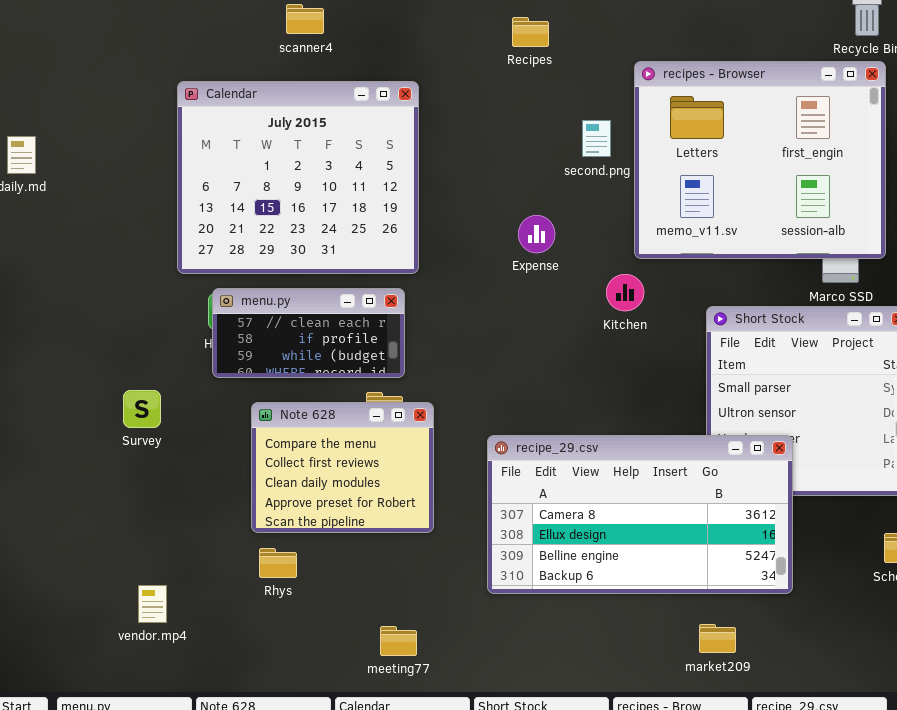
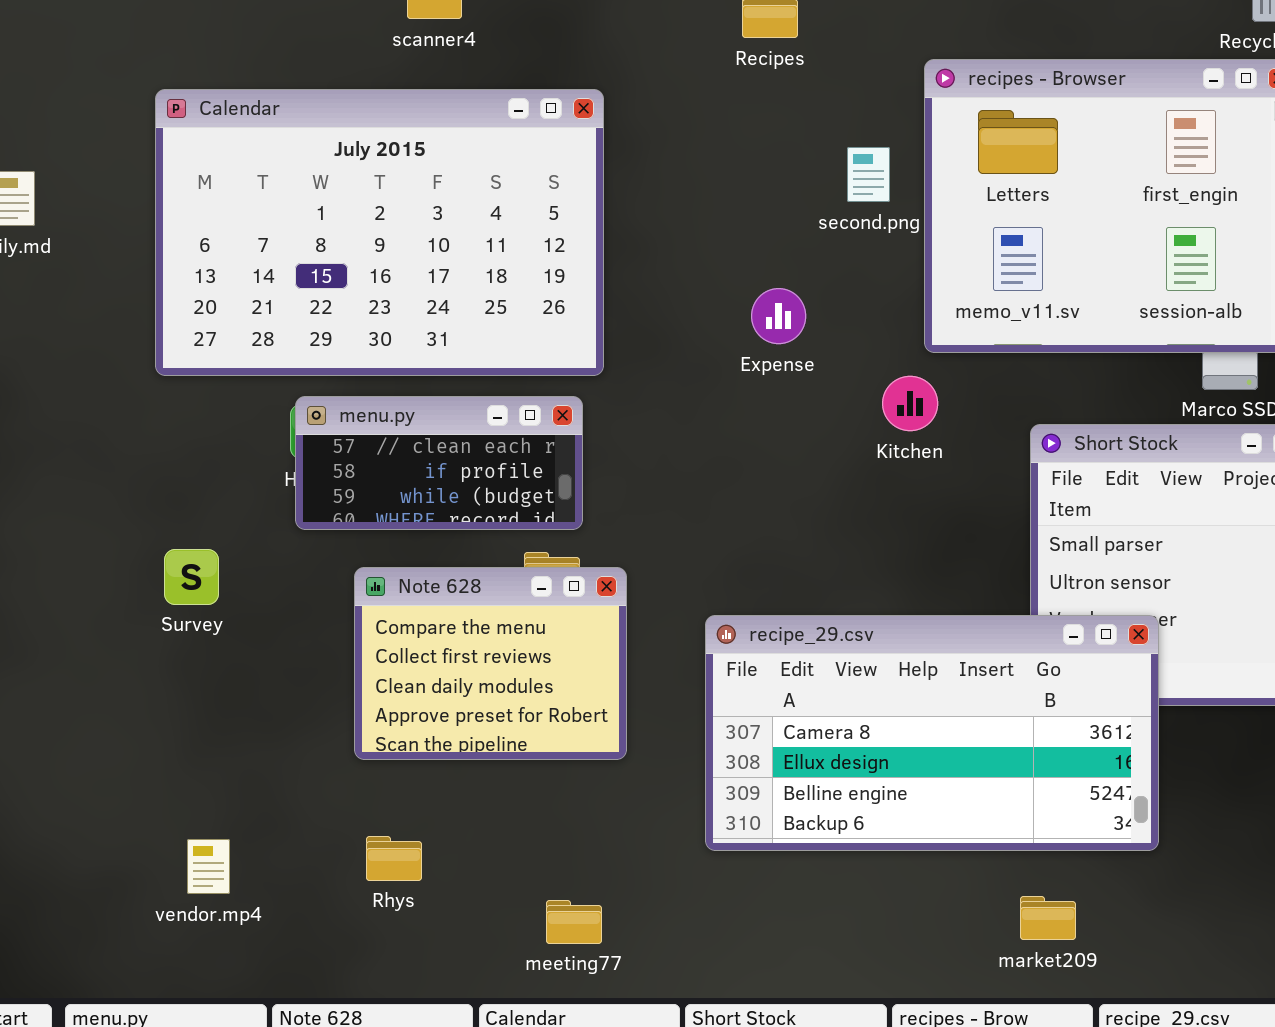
Calendar: [177,81,419,274] -> [155,89,604,376], resized
Rhys: [259,548,297,578] -> [366,836,422,881], moved

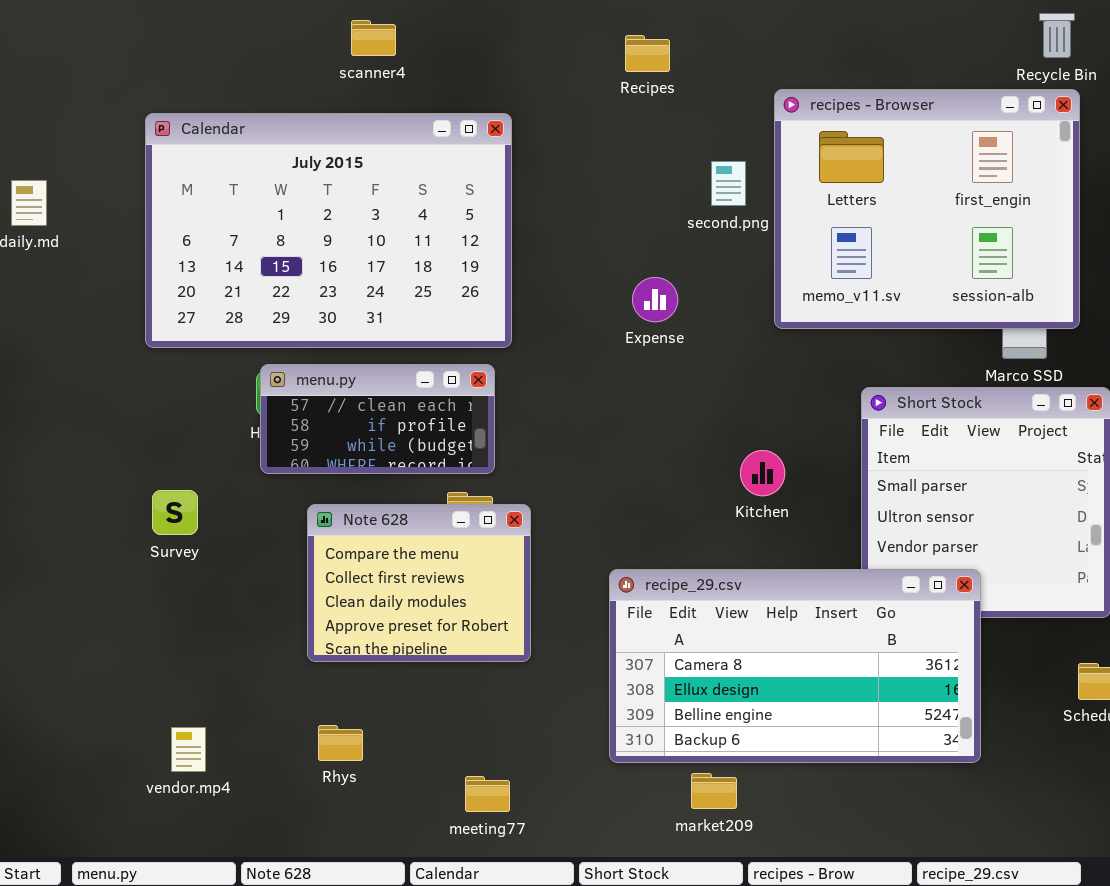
Kitchen: [882,376,938,431] -> [740,450,785,496], moved
recipe_29.csv: [705,615,1159,851] -> [609,569,981,763], moved
market209: [1020,896,1076,940] -> [691,773,737,809], moved

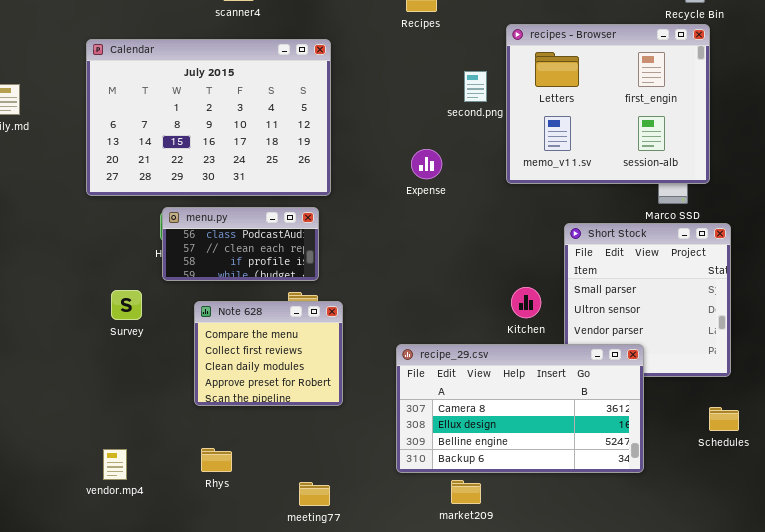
menu.py: [260,364,495,474] -> [162,207,319,281], scrolled up 1 row
Kitchen: [740,450,785,496] -> [511,287,541,318], moved
Survey: [152,490,198,535] -> [111,290,142,320], moved

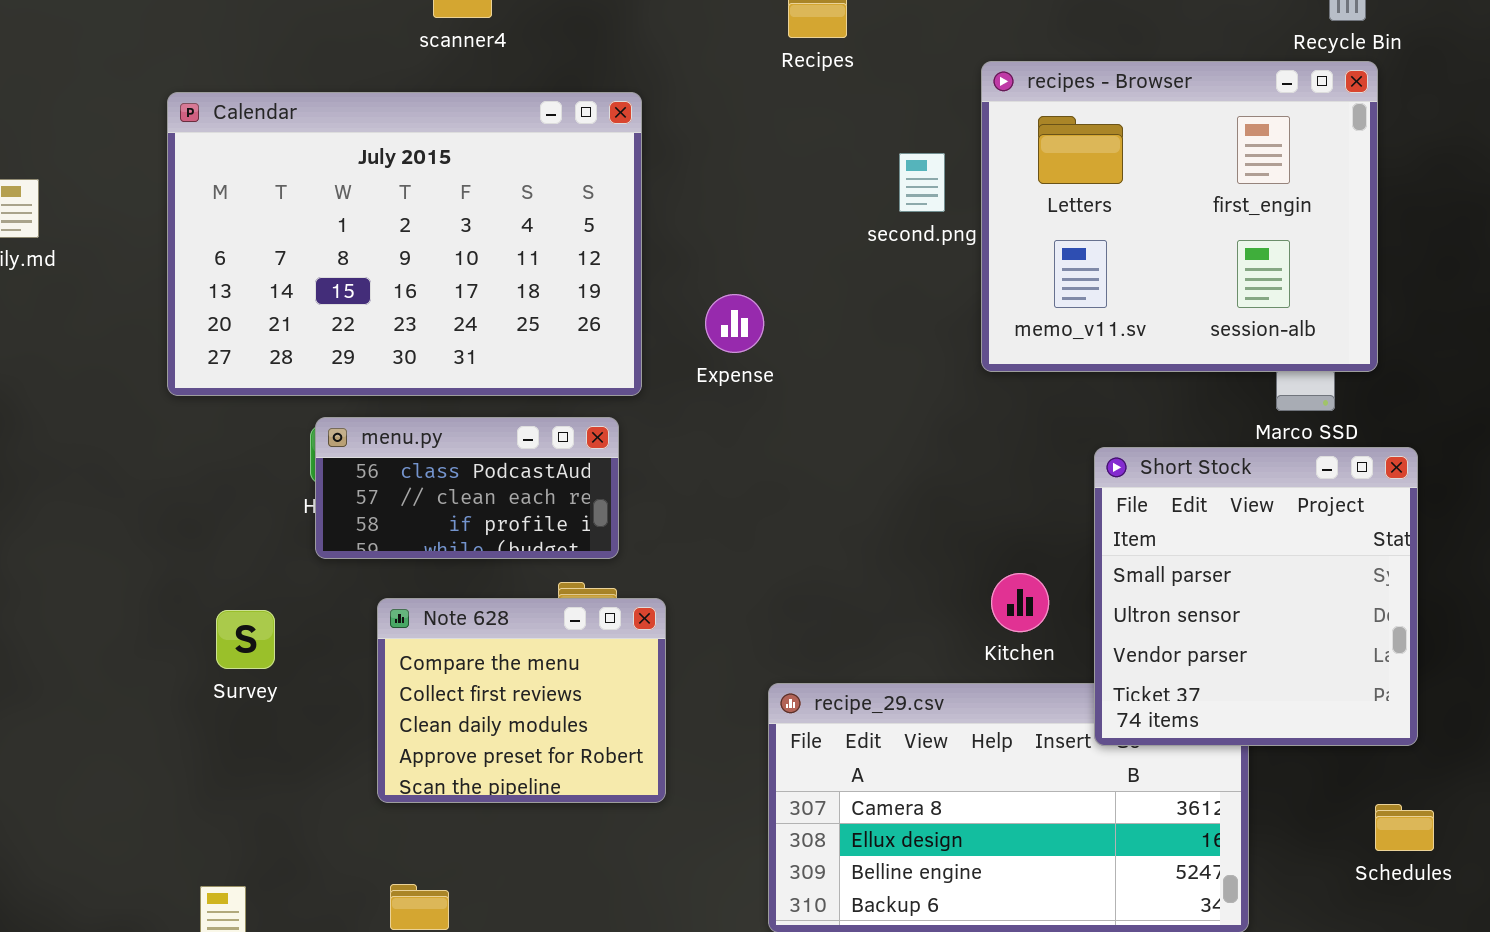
Expense: [411,149,442,179] -> [705,294,764,353], moved
Short Stock: [564,223,731,377] -> [1094,447,1418,746], raised
Survey: [111,290,142,320] -> [216,610,275,669], moved

